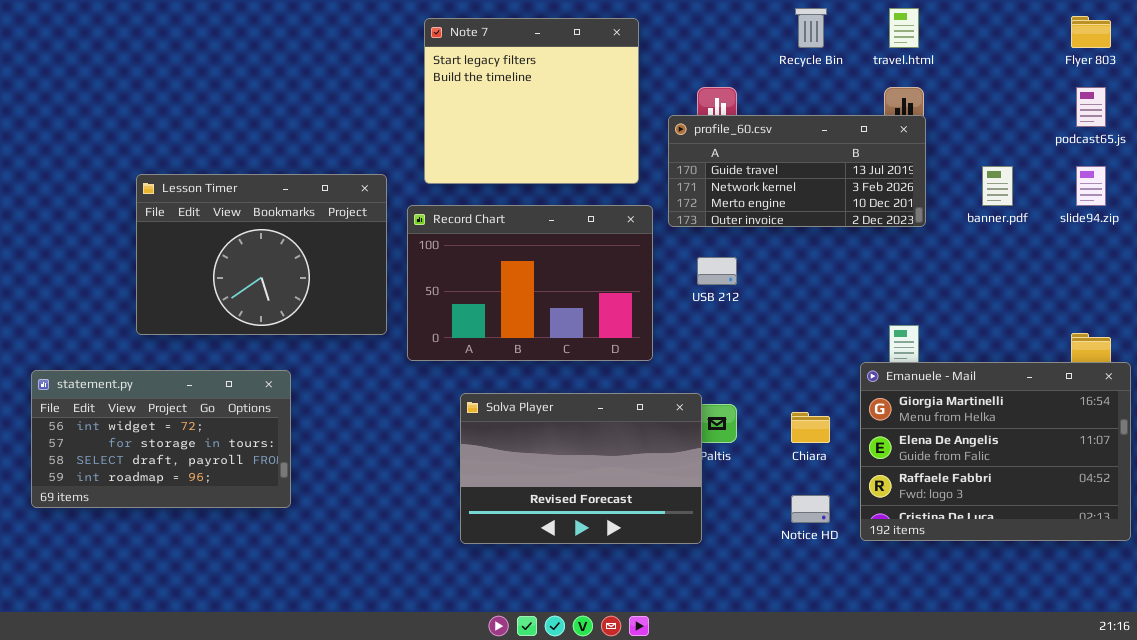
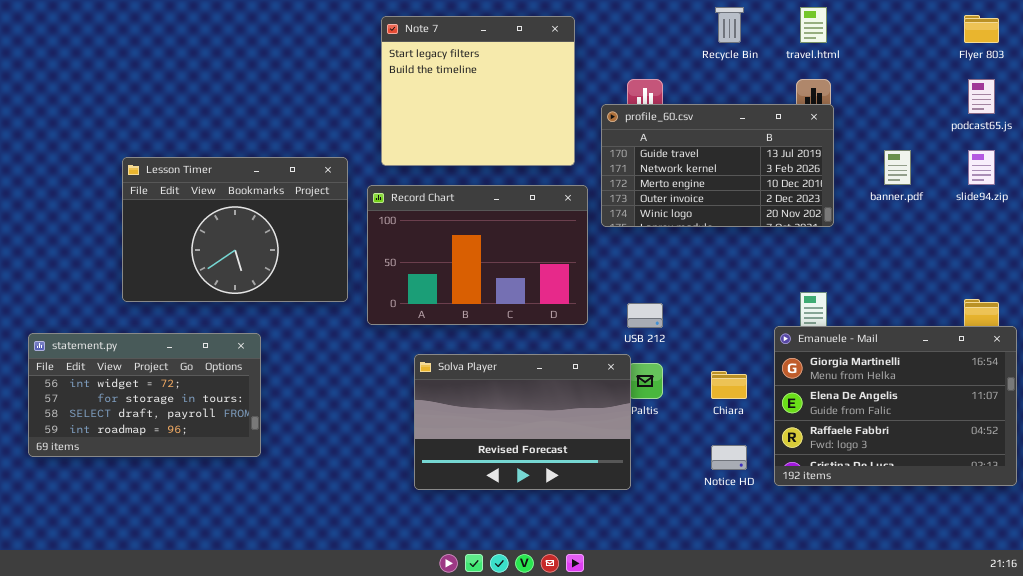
profile_60.csv: [668,115,926,227] -> [601,104,834,227], resized
USB 212: [697,257,737,285] -> [627,303,663,328], moved

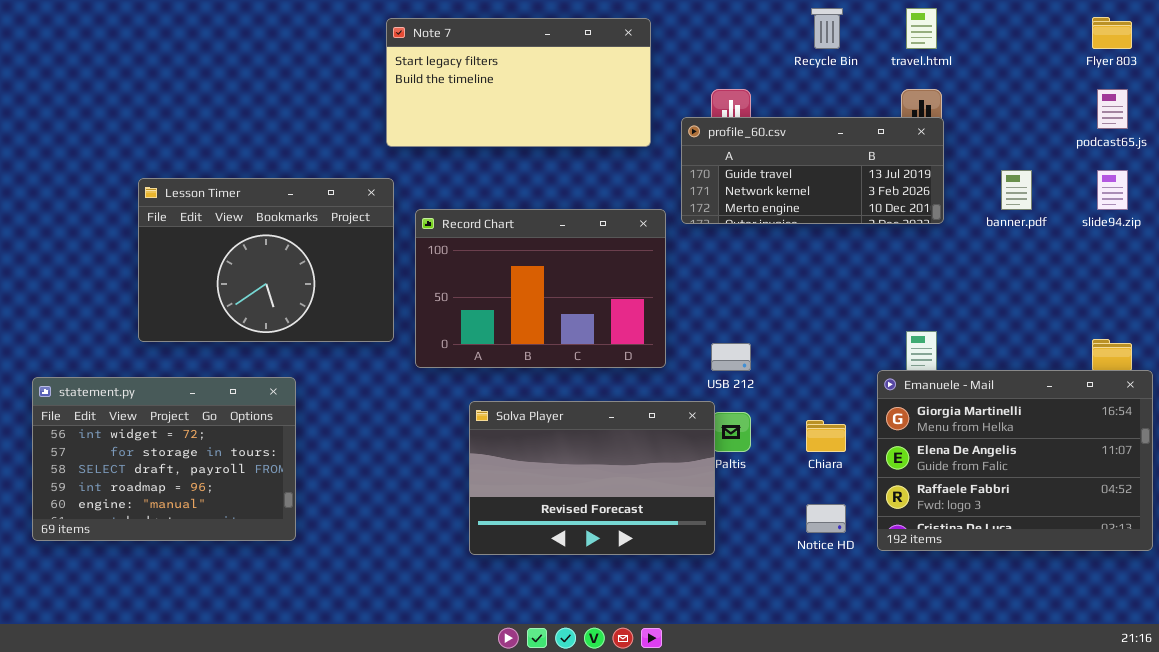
Note 7: [381,16,575,166] -> [386,18,651,147], resized
profile_60.csv: [601,104,834,227] -> [681,117,944,224], resized
statement.py: [28,333,261,457] -> [32,377,296,541], resized

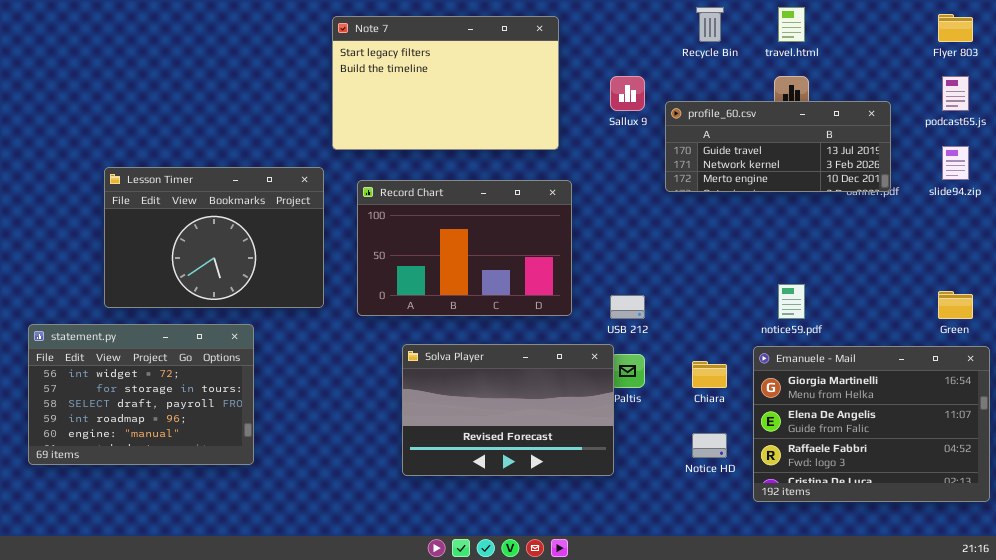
Note 7: [386,18,651,147] -> [332,16,559,150], resized
profile_60.csv: [681,117,944,224] -> [665,101,891,192], moved
Lesson Timer: [138,178,394,342] -> [104,167,324,308], moved
Emanuele - Mail: [877,370,1153,551] -> [753,346,990,502], moved

